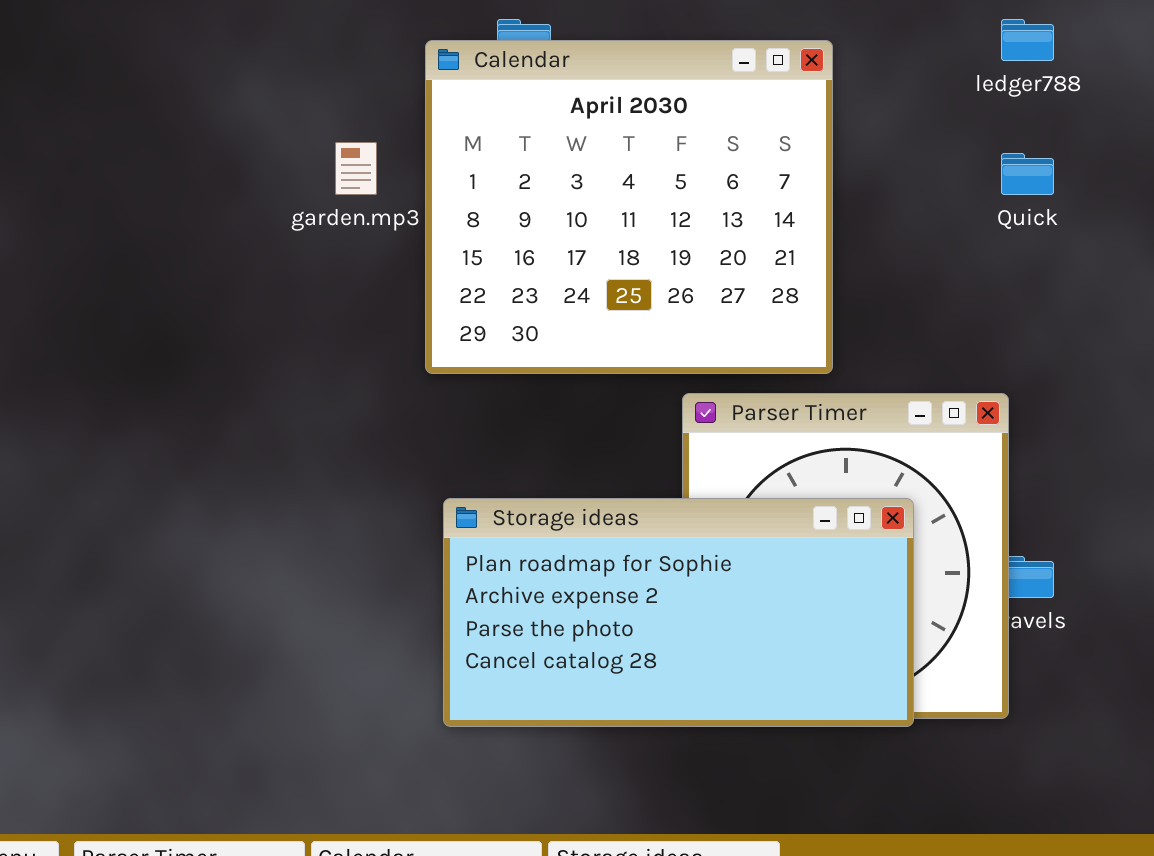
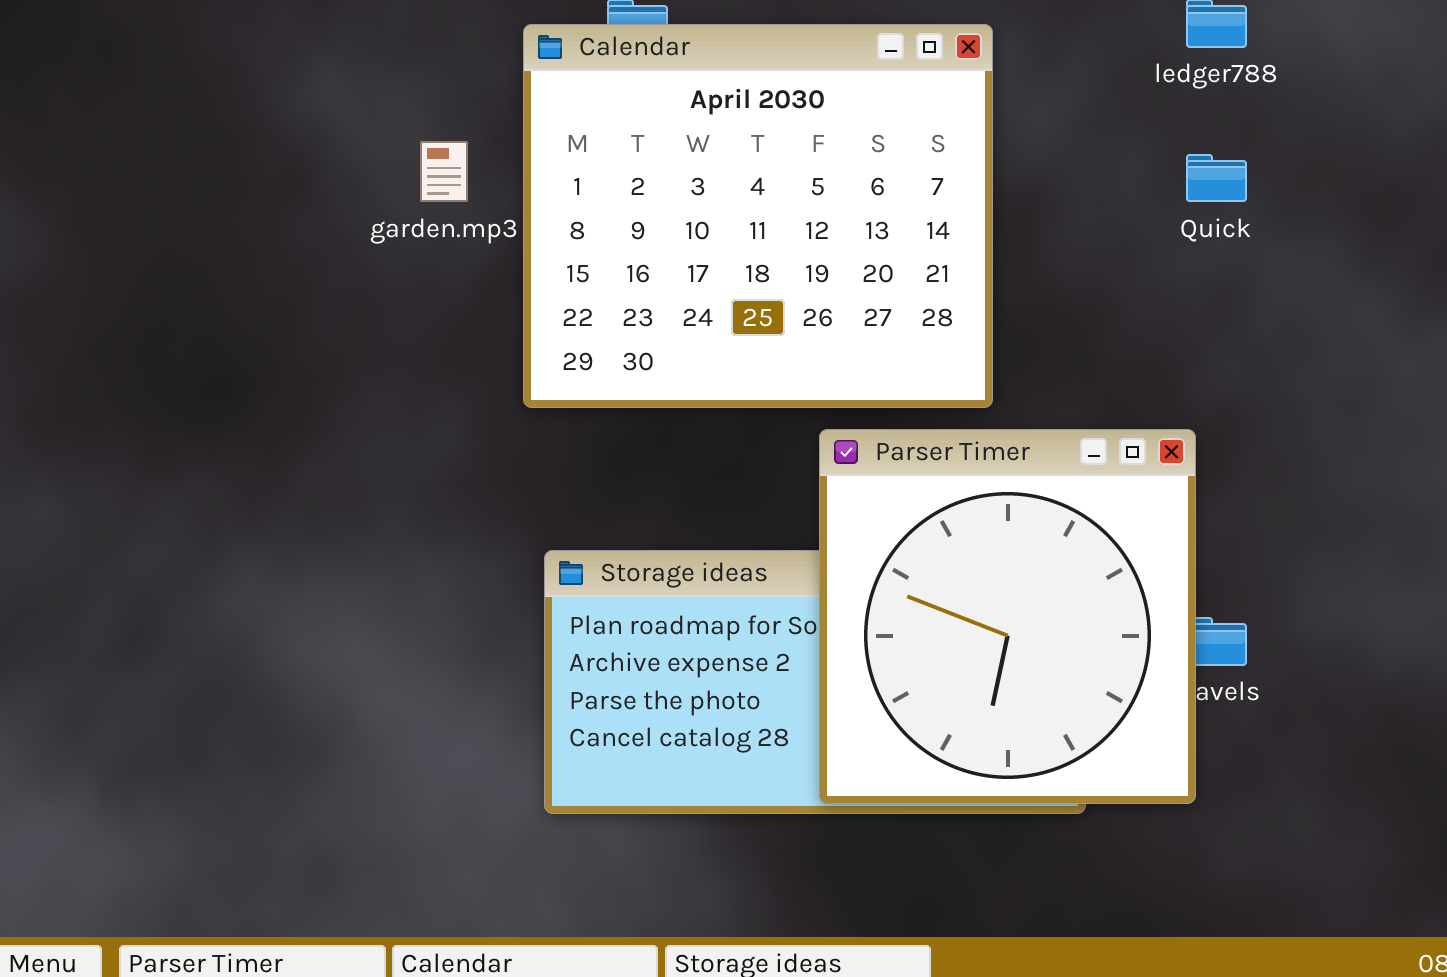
Parser Timer: [682,393,1009,719] -> [819,429,1196,804], raised

